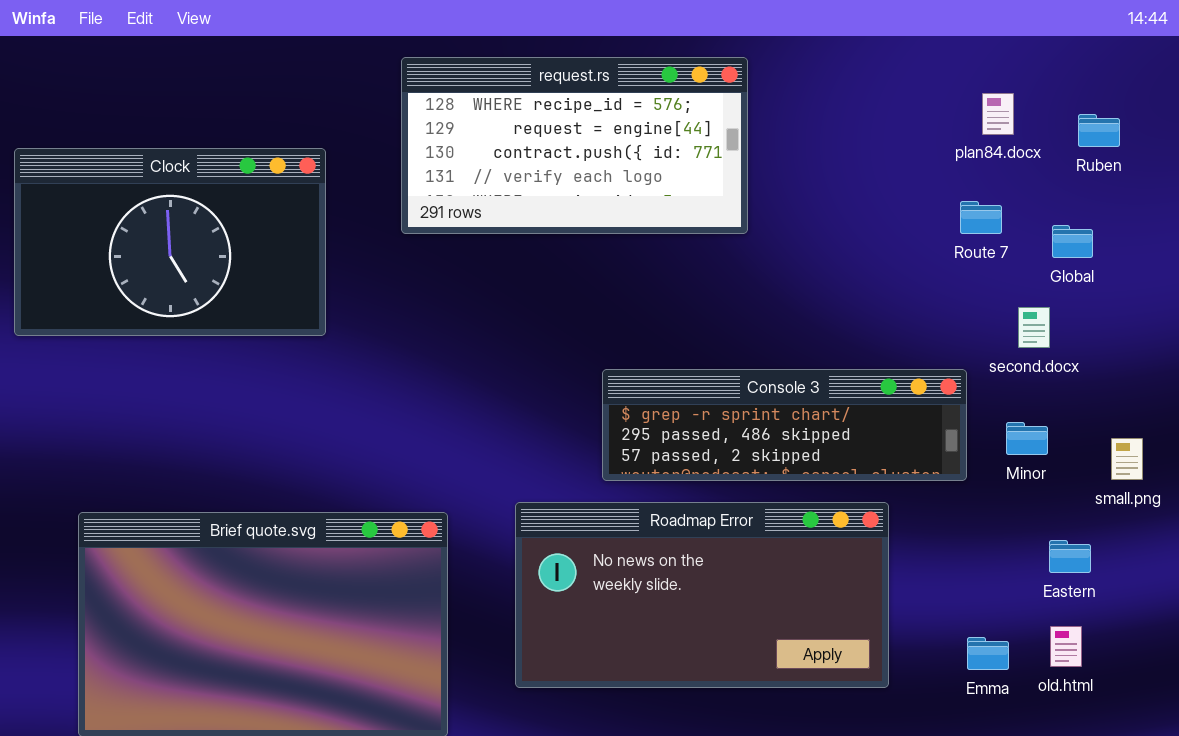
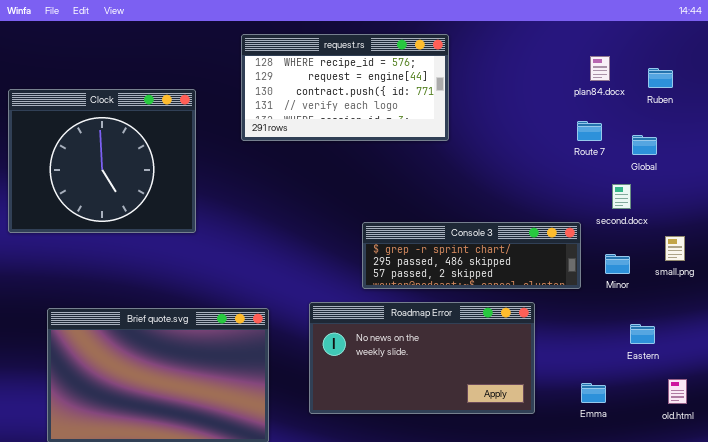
Clock: [14,148,326,336] -> [8,89,196,233], resized
small.png: [1111,438,1143,480] -> [665,236,685,261], moved
old.html: [1050,626,1082,667] -> [668,379,687,404], moved

